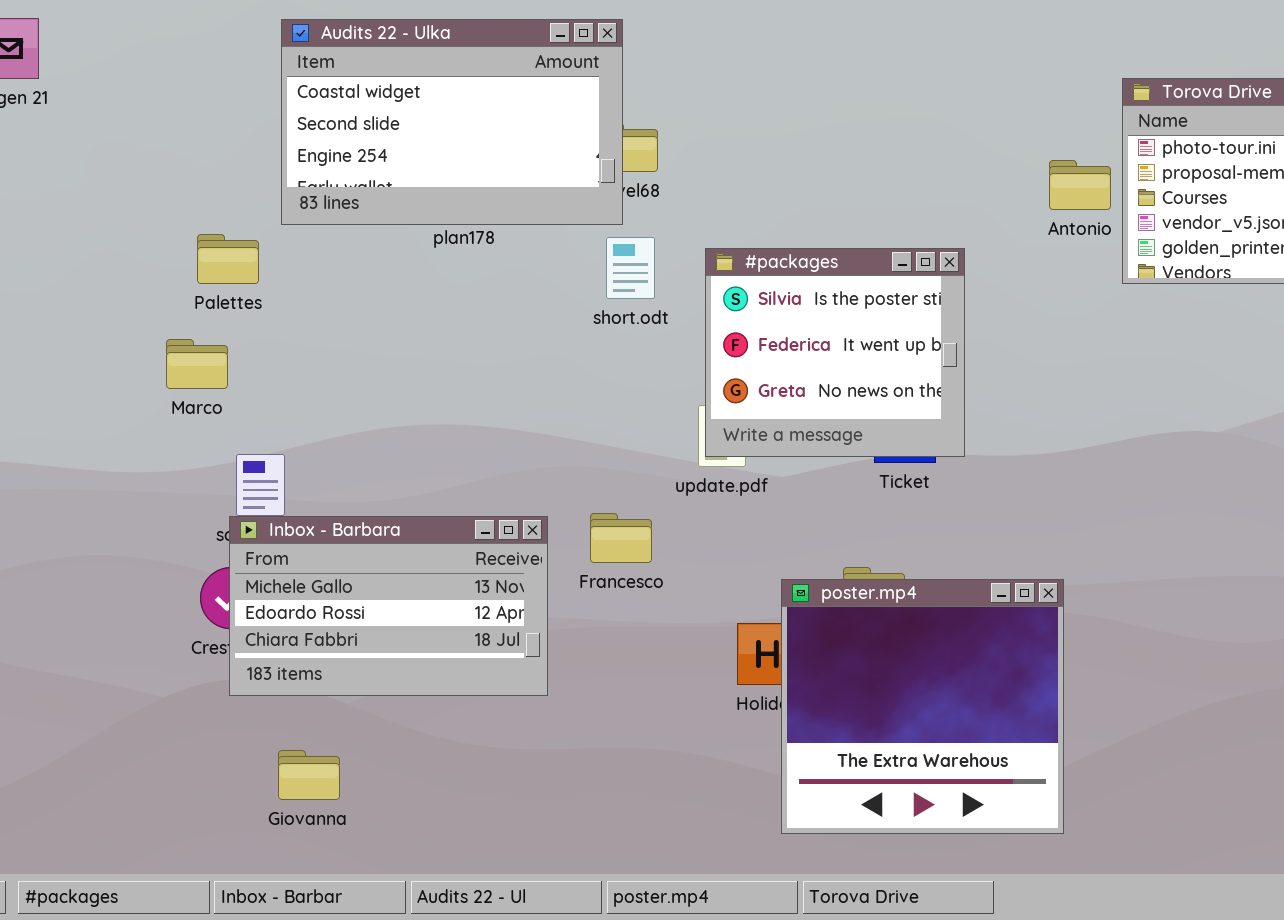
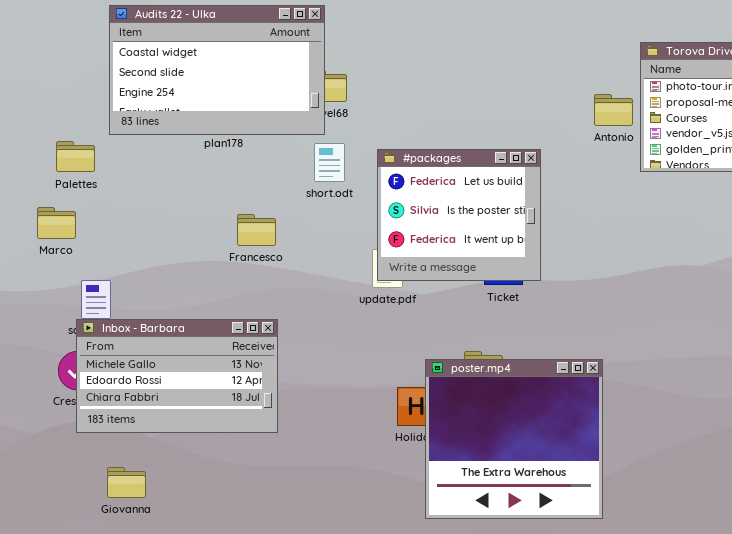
#packages: [705,248,965,457] -> [377,149,541,281], scrolled up 1 row
Francesco: [590,513,652,563] -> [237,214,276,246], moved

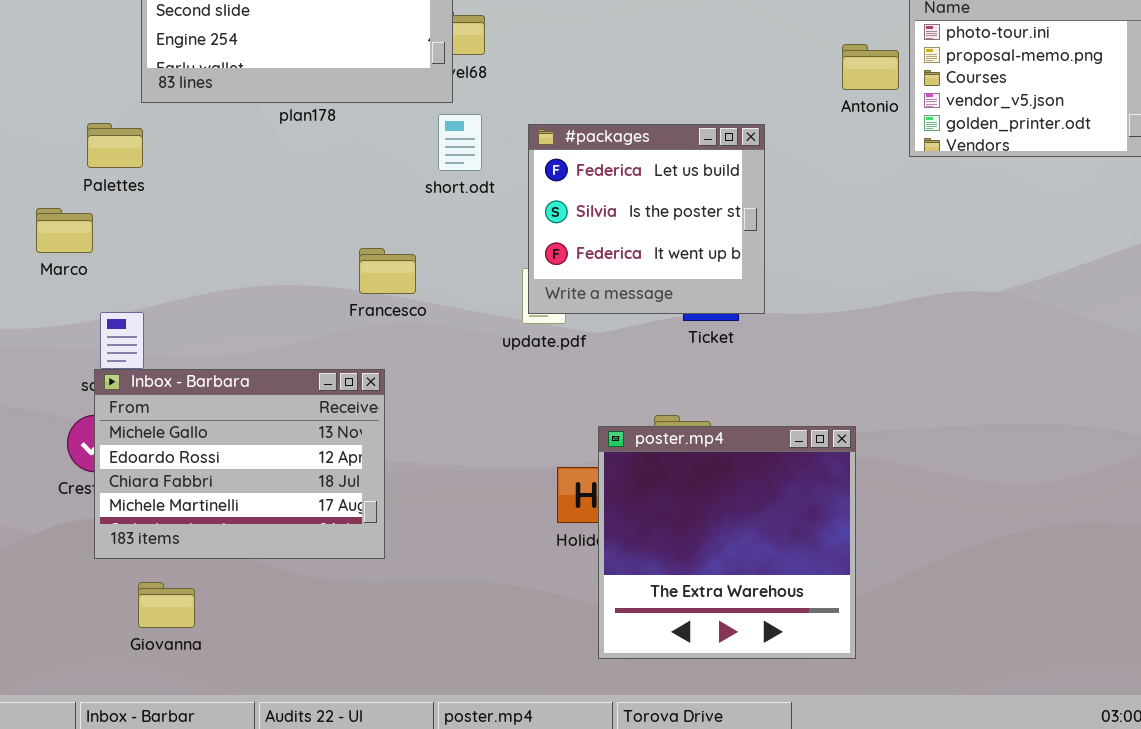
Palettes: [56,141,95,172] -> [87,123,143,168], moved
Francesco: [237,214,276,246] -> [359,248,416,294], moved
Inbox - Barbara: [76,319,278,433] -> [94,369,385,559], resized

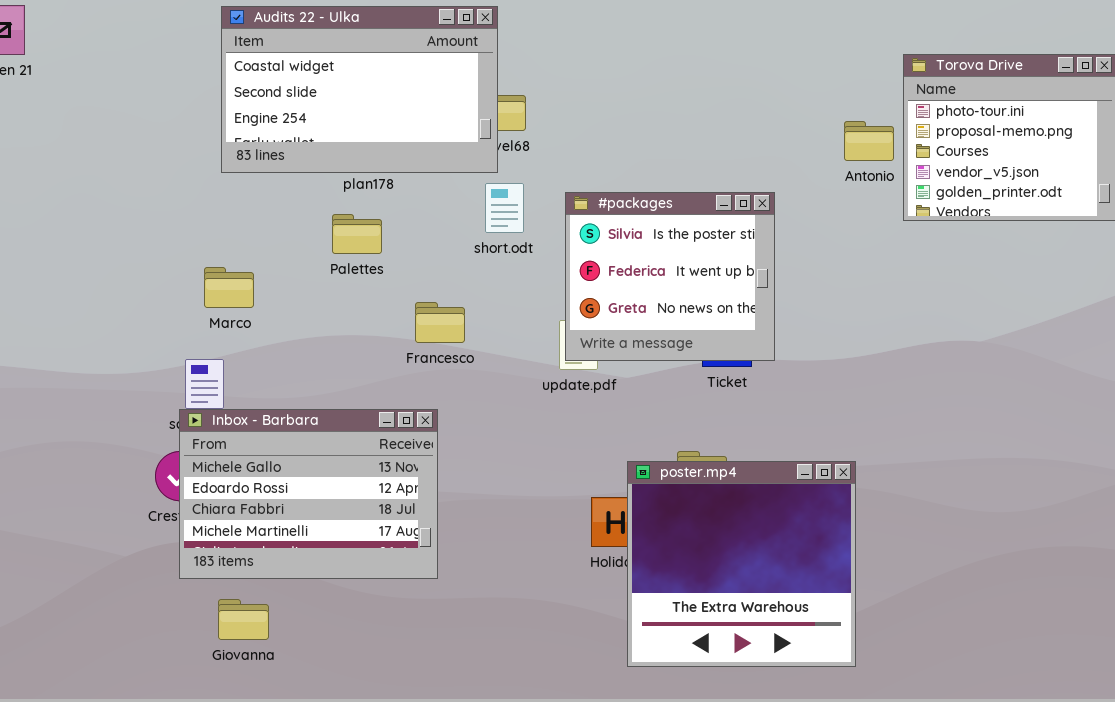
Palettes: [87,123,143,168] -> [332,214,382,254], moved
#packages: [528,124,765,314] -> [565,192,775,361], scrolled down 1 row
Marco: [36,208,93,253] -> [204,267,254,308], moved

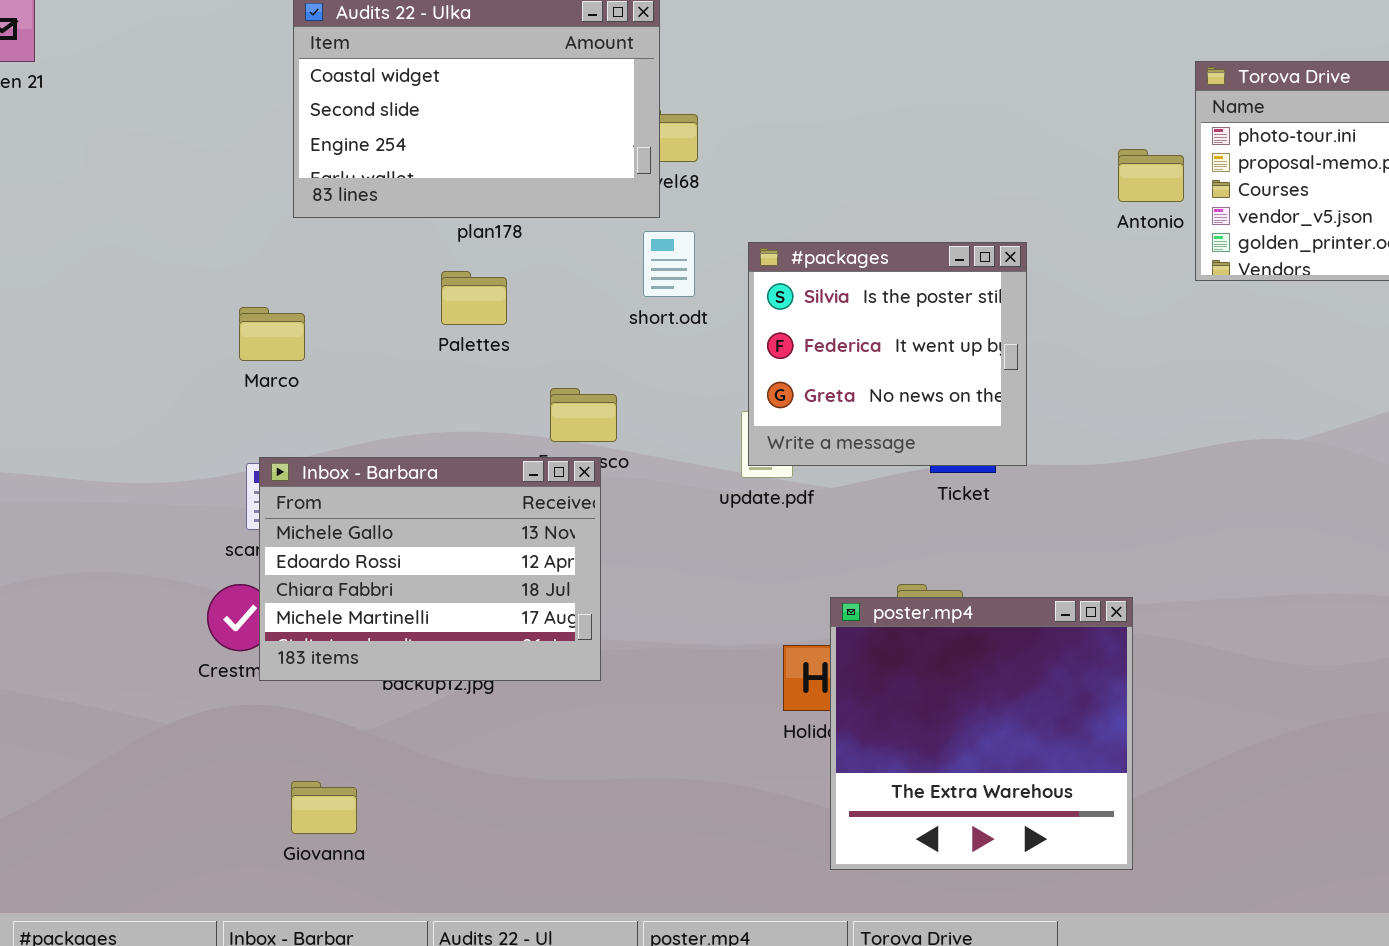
Marco: [204,267,254,308] -> [239,307,305,361], moved
Inbox - Barbara: [179,409,438,579] -> [259,457,601,681], moved

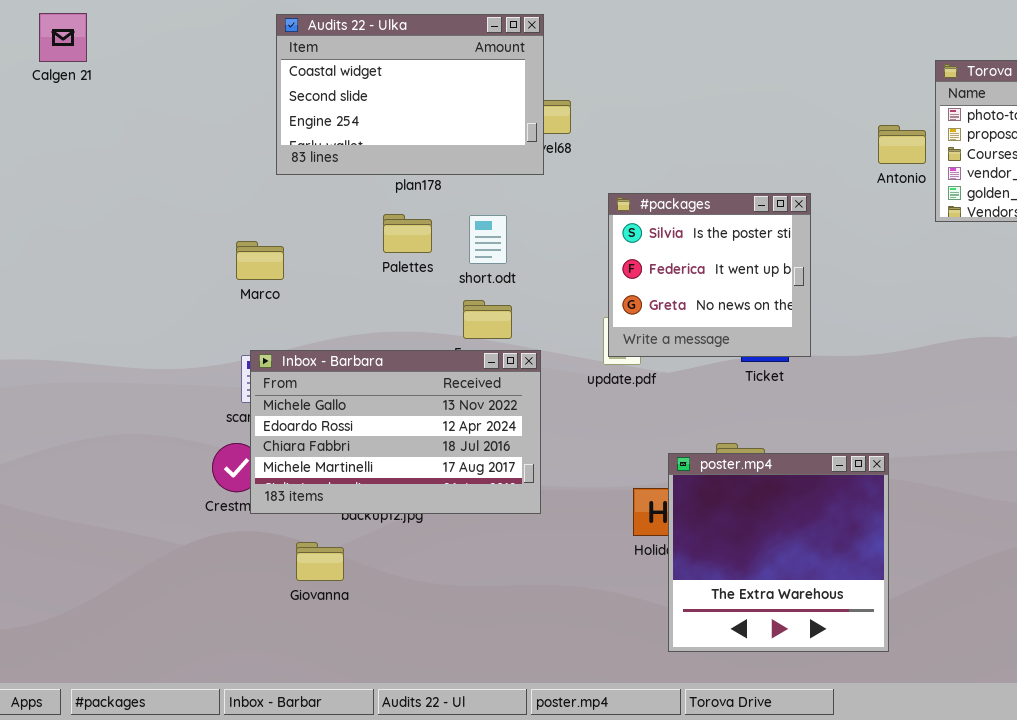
short.odt: [643,231,695,297] -> [469,215,507,264], moved
Inbox - Barbara: [259,457,601,681] -> [250,350,541,514], resized
Giovanna: [291,781,357,834] -> [296,542,344,581], moved

